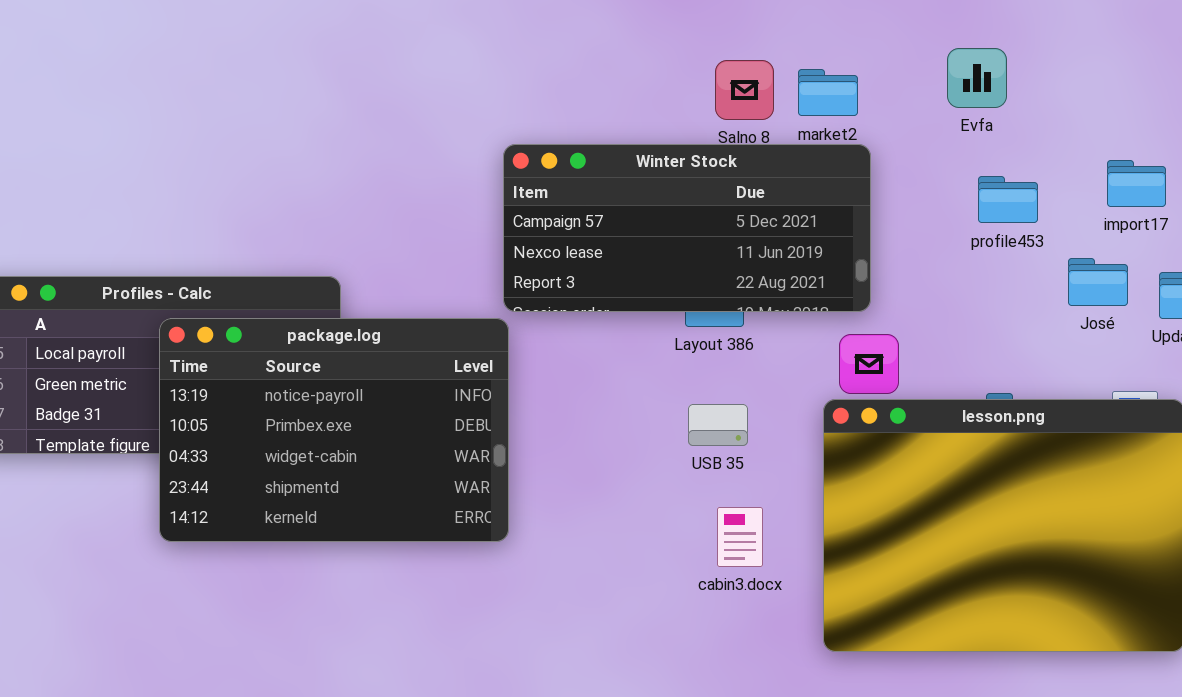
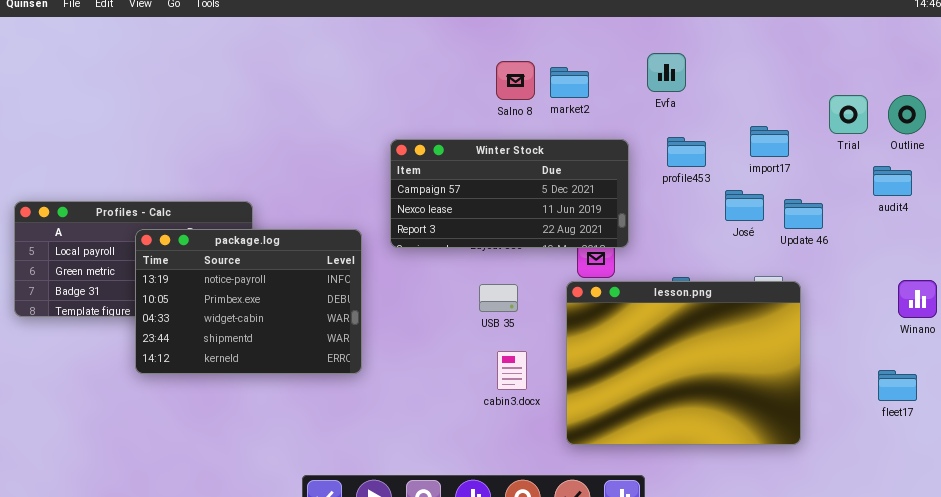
Winter Stock: [503,144,871,312] -> [390,139,629,248], moved

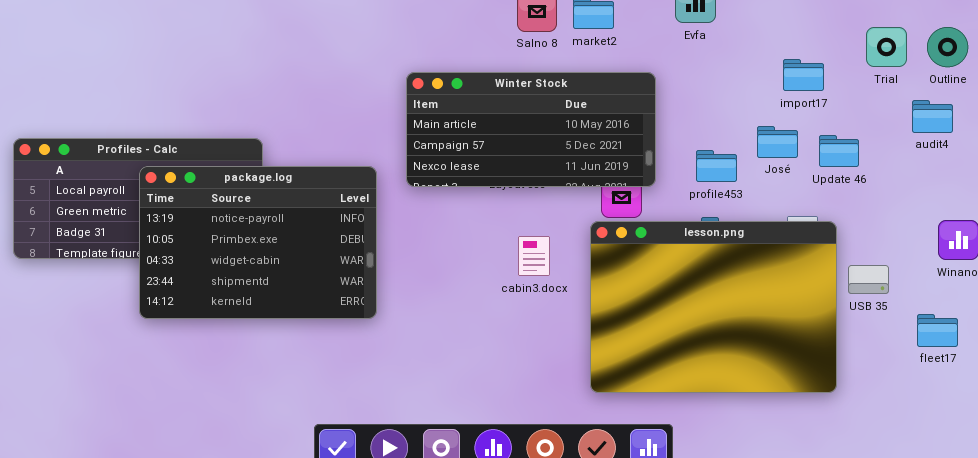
profile453: [667,137,706,167] -> [696,150,737,182], moved
Winter Stock: [390,139,629,248] -> [406,72,656,187], scrolled up 1 row
USB 35: [479,284,518,312] -> [848,265,889,294], moved
cabin3.docx: [497,351,527,390] -> [518,236,550,276], moved

